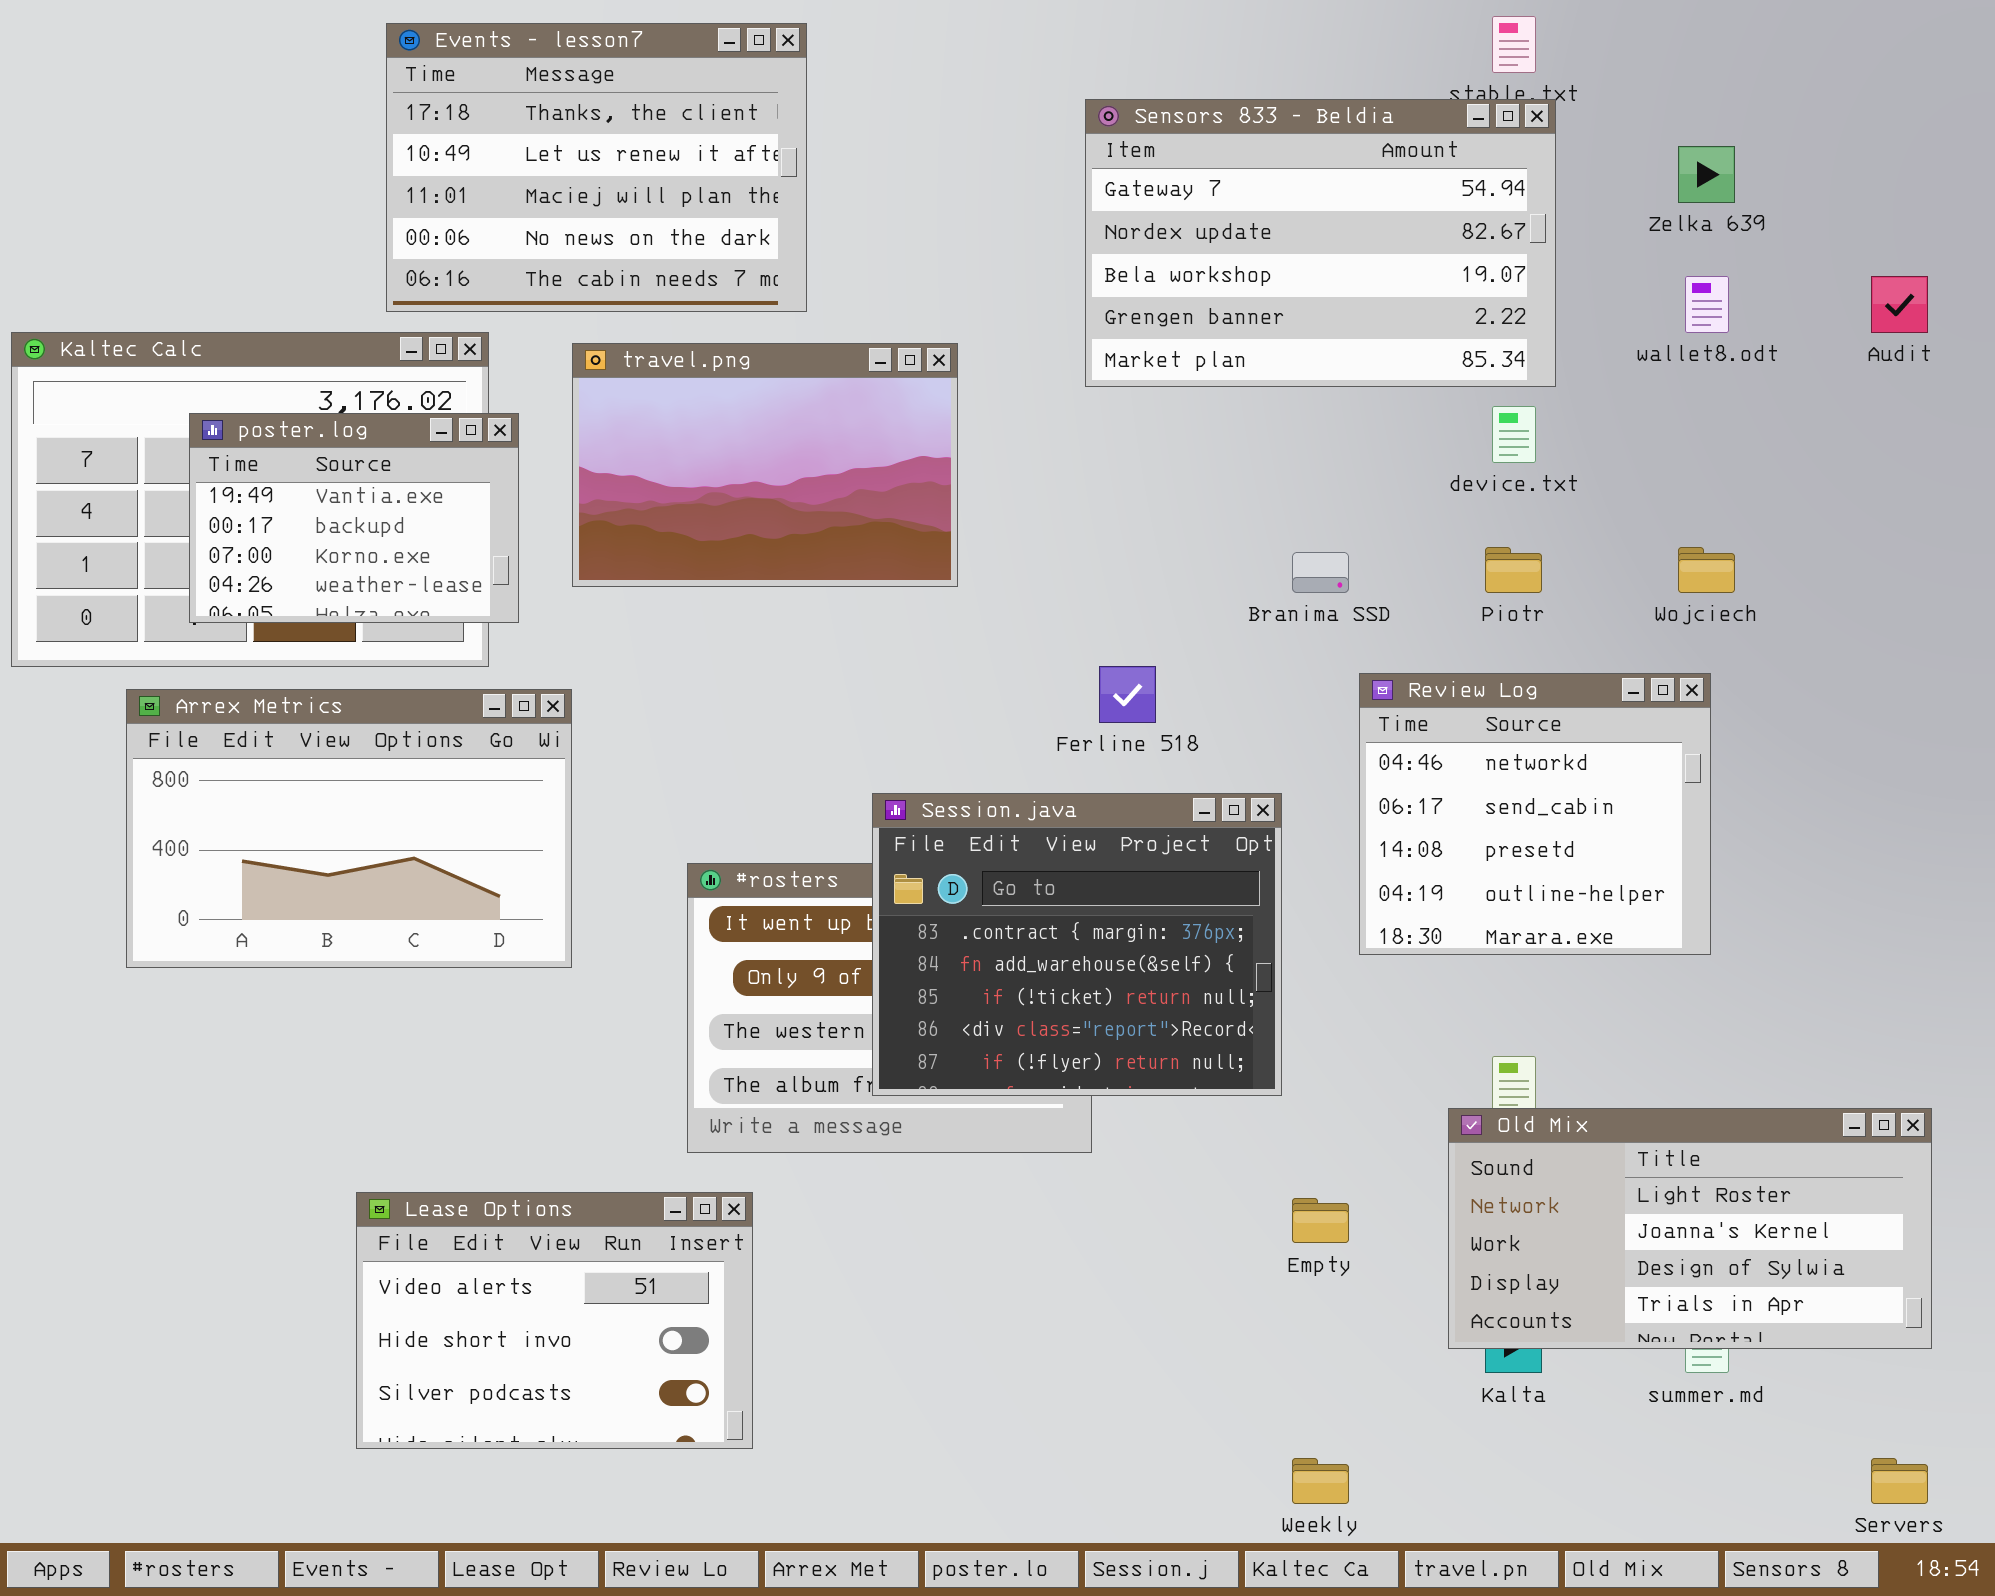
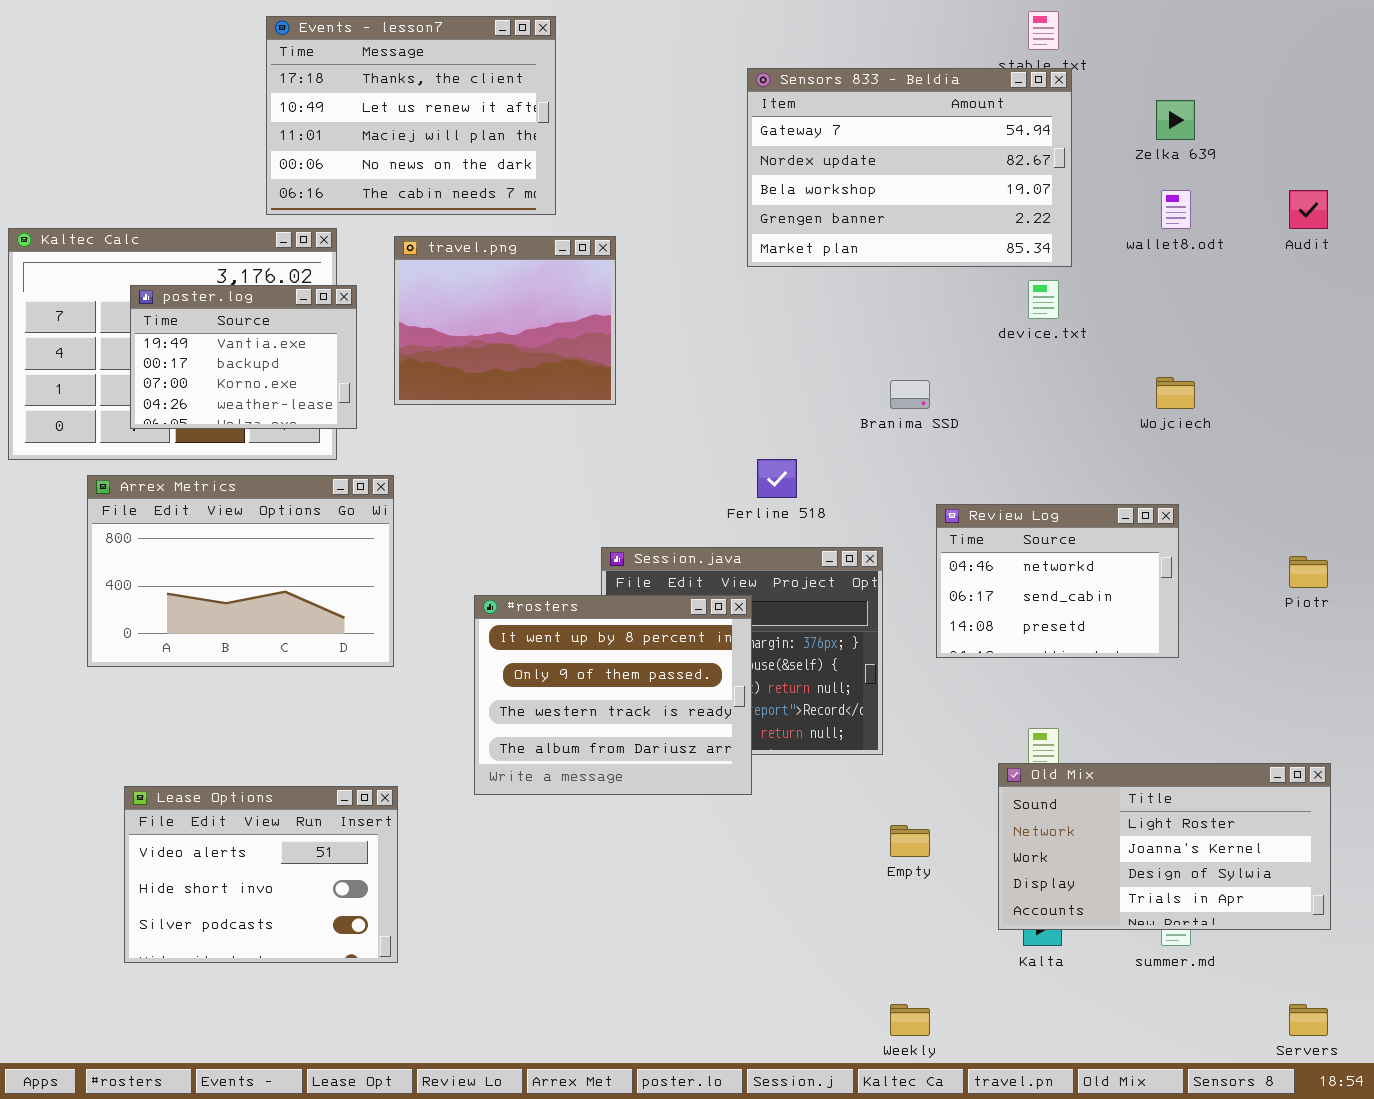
travel.png: [572,343,958,587] -> [394,236,616,405], resized
Piotr: [1485,547,1542,593] -> [1289,556,1328,588], moved
Review Log: [1359,673,1711,955] -> [936,504,1179,658], resized
#rosters: [687,863,1092,1153] -> [474,595,752,795], raised
Lease Options: [356,1192,753,1449] -> [124,786,398,963], moved

